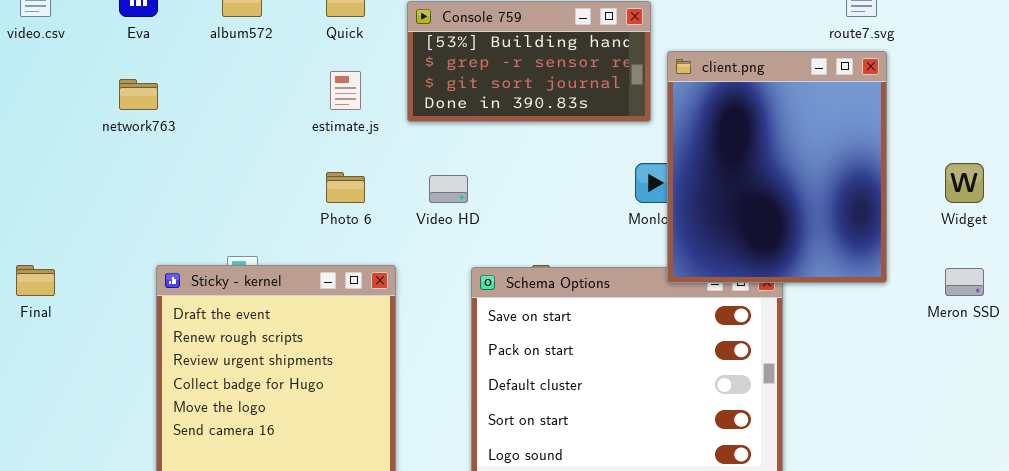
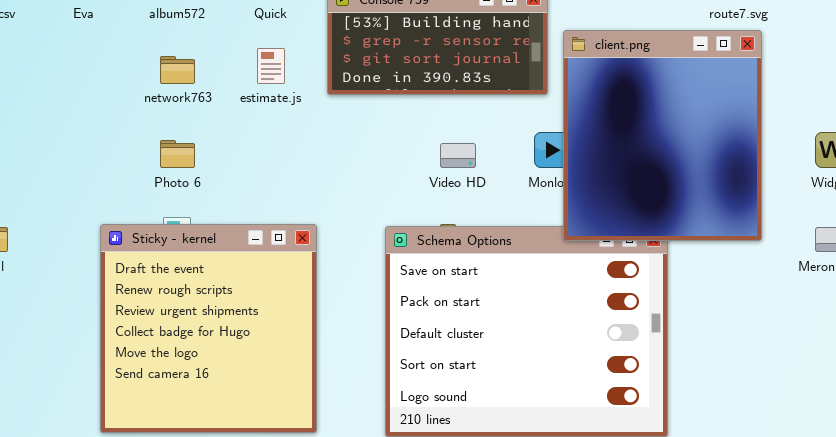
network763: [119,79,158,110] -> [160,56,195,84], moved
Photo 6: [326,172,365,203] -> [160,140,195,168], moved
Video HD: [429,175,468,203] -> [440,143,476,168], moved

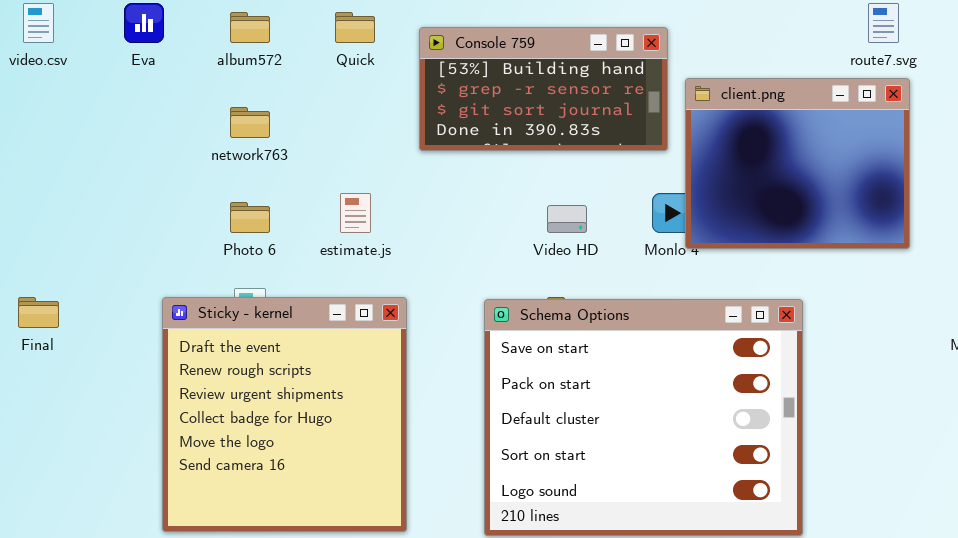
client.png: [563,30,762,241] -> [685,78,910,249], resized
estimate.js: [257,48,285,84] -> [340,193,371,233], moved

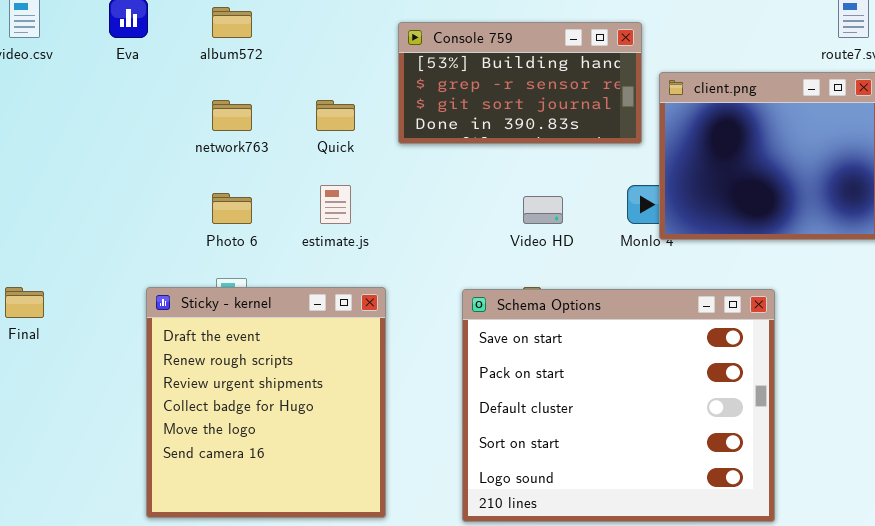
Quick: [335,12,375,43] -> [316,100,355,131], moved

